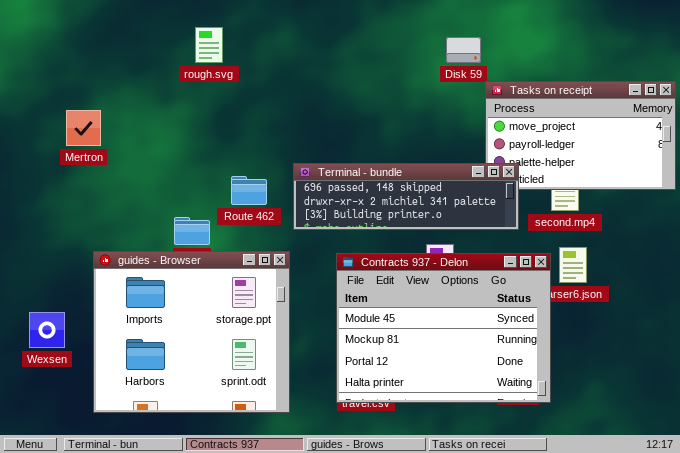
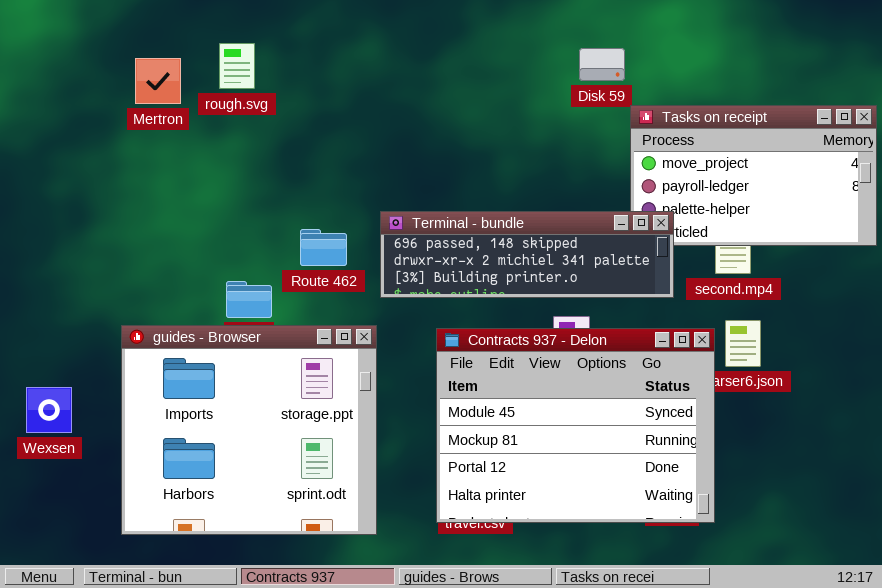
rough.svg: [195,27,223,63] -> [219,43,255,89], moved
Mertron: [66,110,101,146] -> [135,58,181,104], moved
Wexsen: [29,312,65,348] -> [26,387,72,433], moved

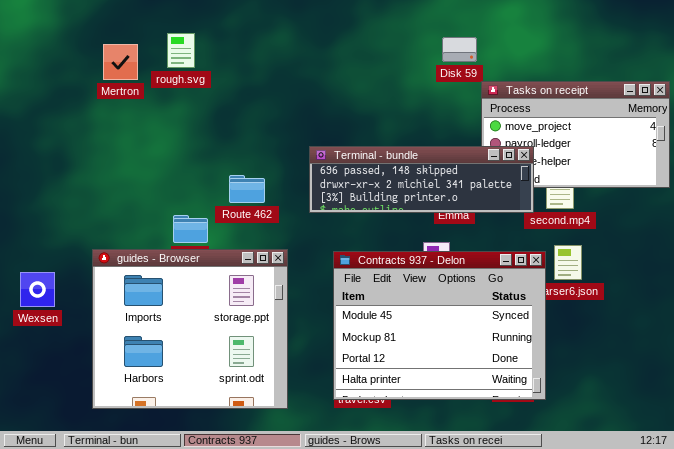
Terminal - bundle: [380,211,674,298] -> [309,146,534,213], moved
Wexsen: [26,387,72,433] -> [20,272,55,307], moved

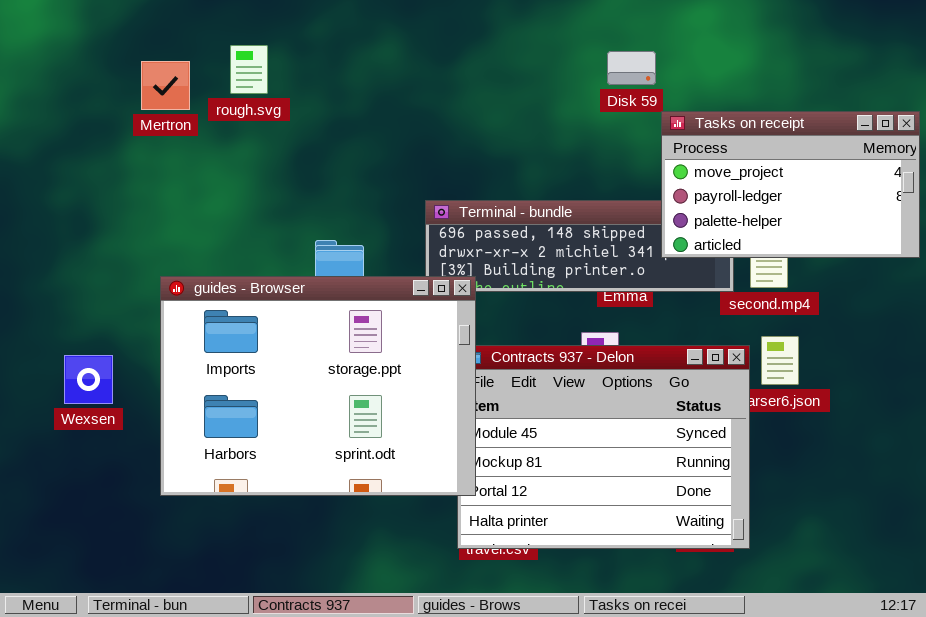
Tasks on receipt: [481,81,670,188] -> [661,111,920,258], raised
guides - Browser: [92,249,288,409] -> [160,276,476,496], moved, resized
Wexsen: [20,272,55,307] -> [64,355,113,404], moved

